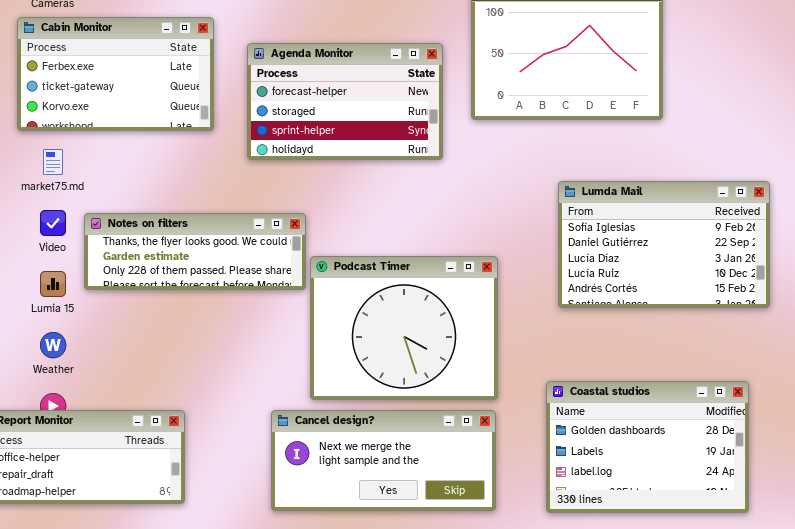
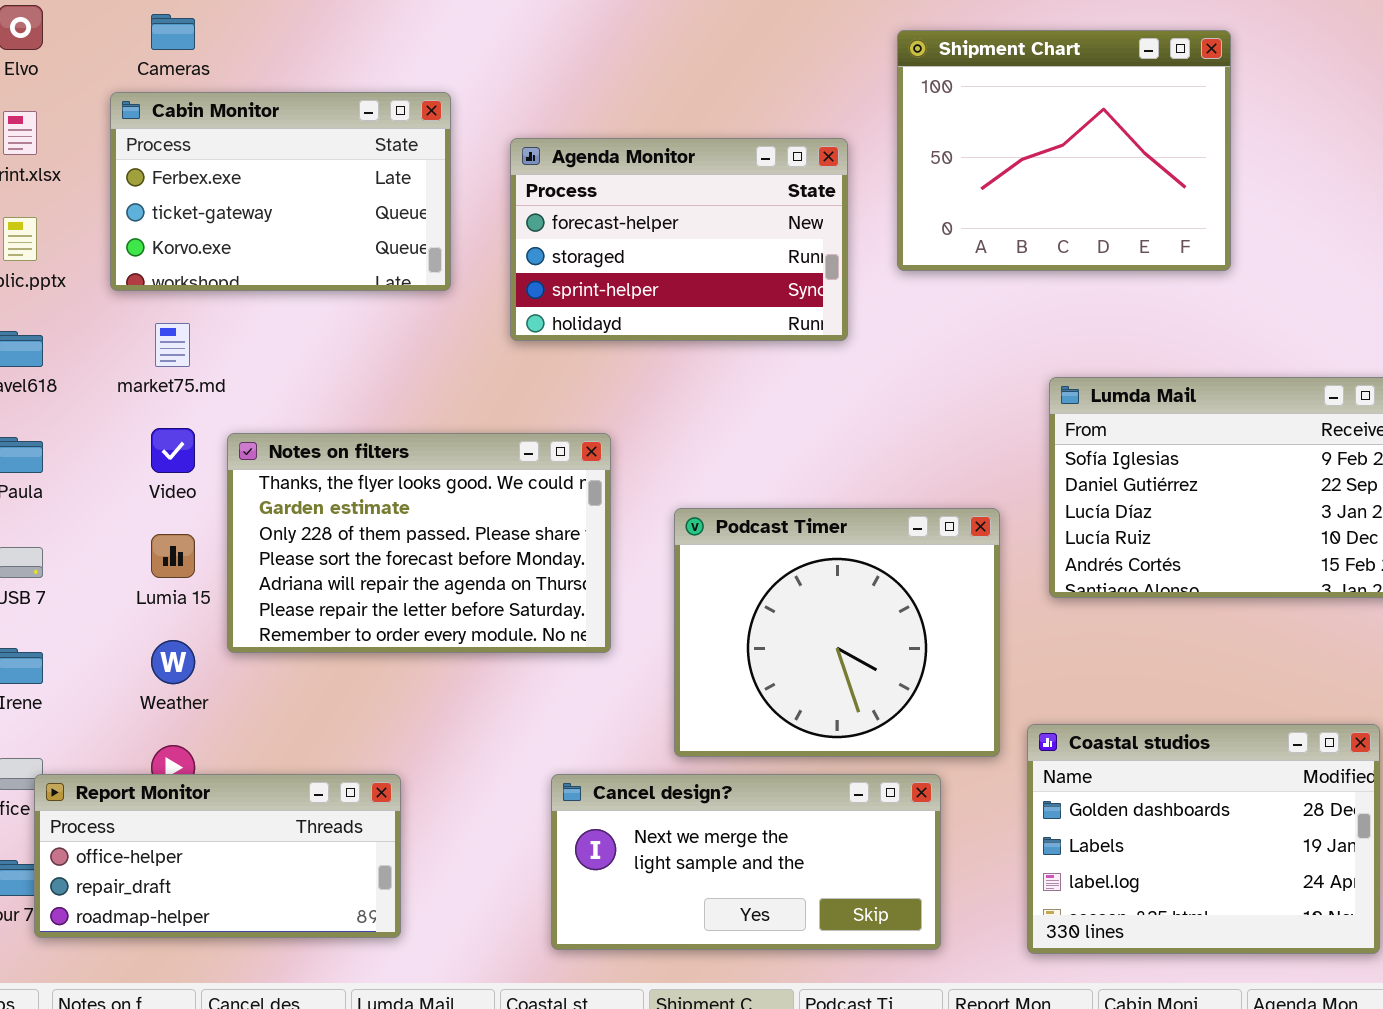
Notes on filters: [84,213,306,290] -> [227,433,611,653], resized
Podcast Timer: [310,256,498,400] -> [674,508,1000,757], moved

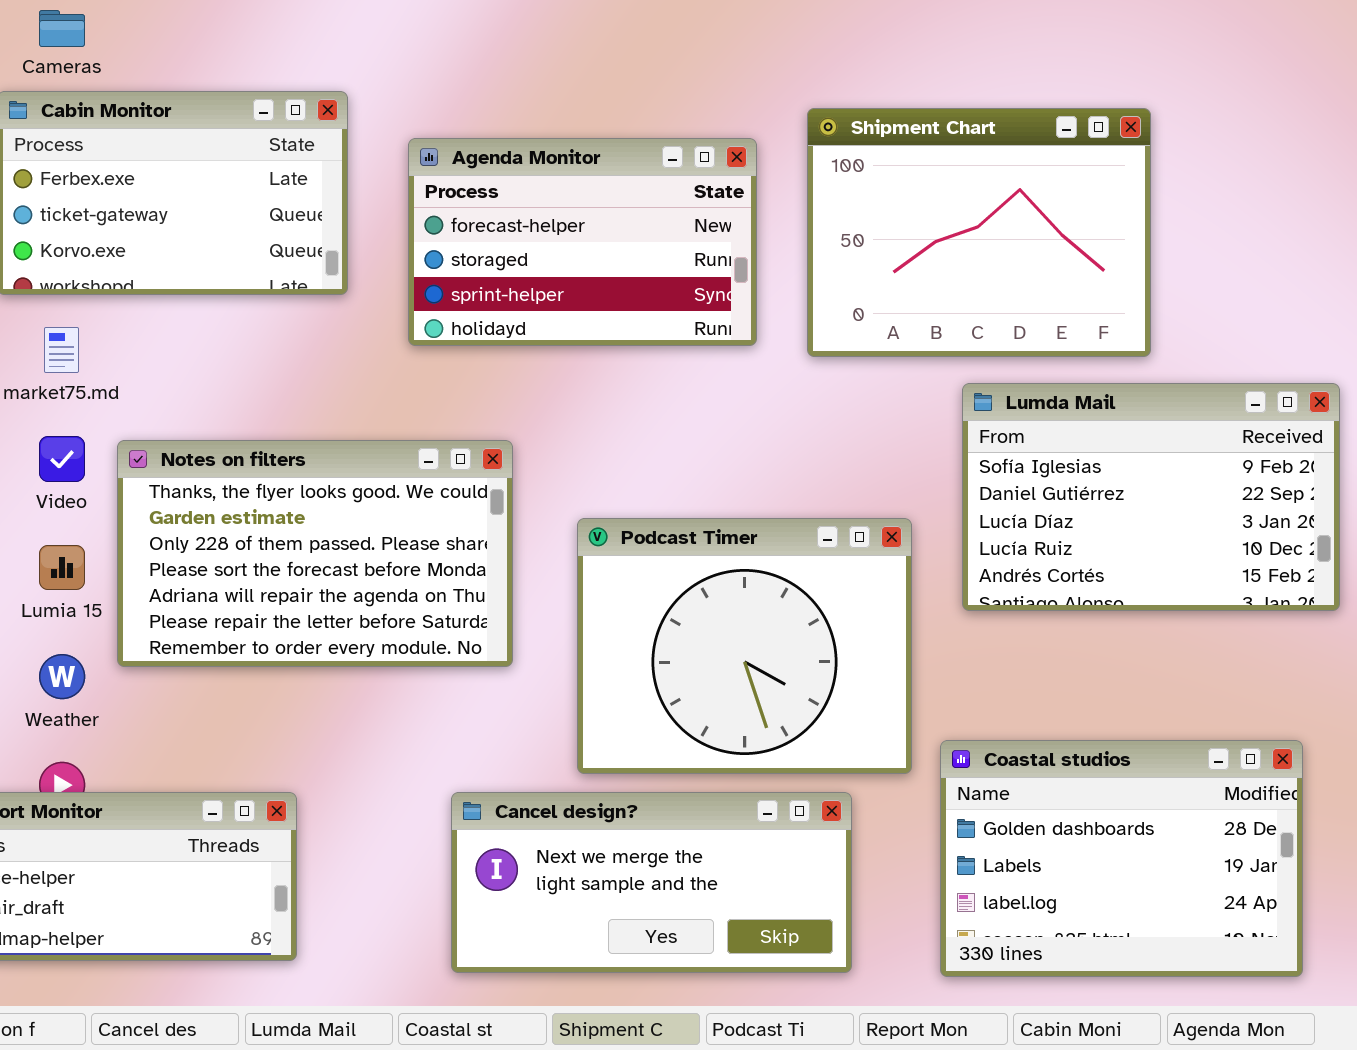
Shipment Chart: [897,30,1231,271] -> [807,108,1151,357], moved

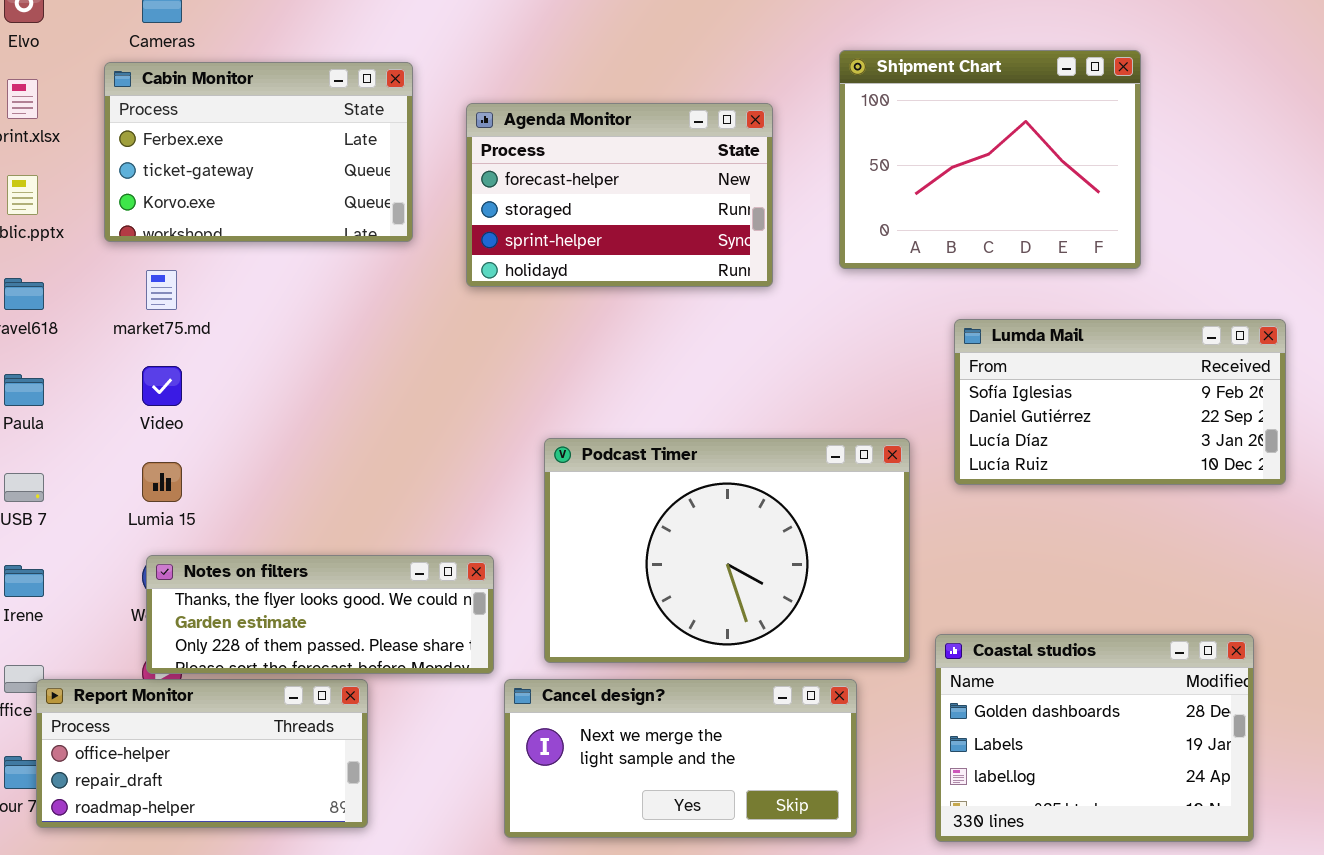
Shipment Chart: [807,108,1151,357] -> [839,50,1141,269], moved
Lumda Mail: [962,383,1340,611] -> [954,319,1286,485], resized
Notes on filters: [117,440,513,667] -> [146,555,494,674], moved, resized
Podcast Timer: [577,518,912,774] -> [544,438,910,663], resized

